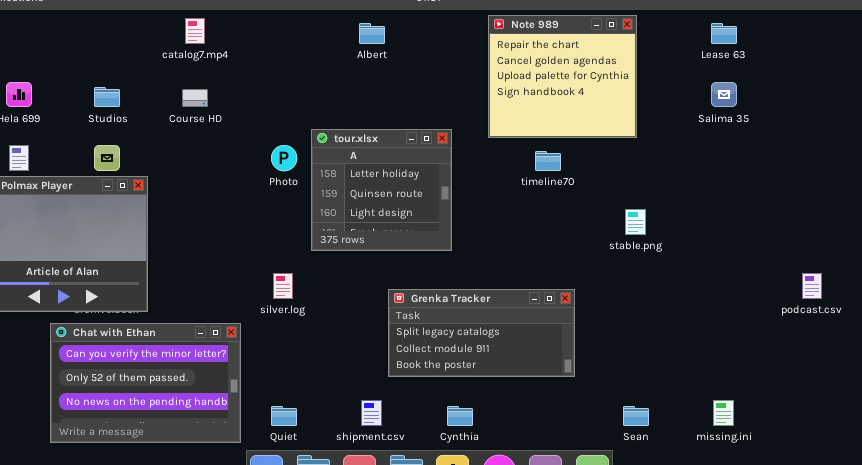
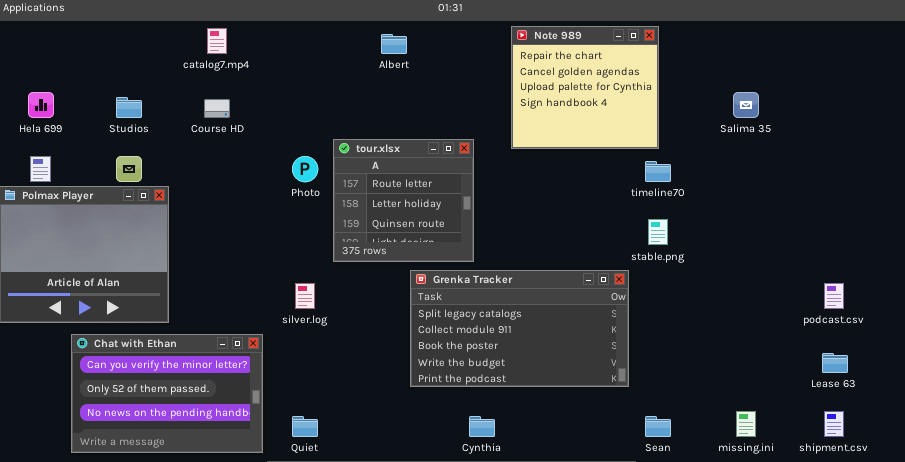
Lease 63: [711,23,737,44] -> [822,353,848,373], moved
tour.xlsx: [311,129,452,251] -> [333,139,474,262], scrolled up 1 row
timeline70: [535,151,561,171] -> [645,161,671,182], moved
Grenka Tracker: [388,289,575,377] -> [410,270,629,387], resized
shipment.csv: [361,400,382,426] -> [824,411,844,437], moved

